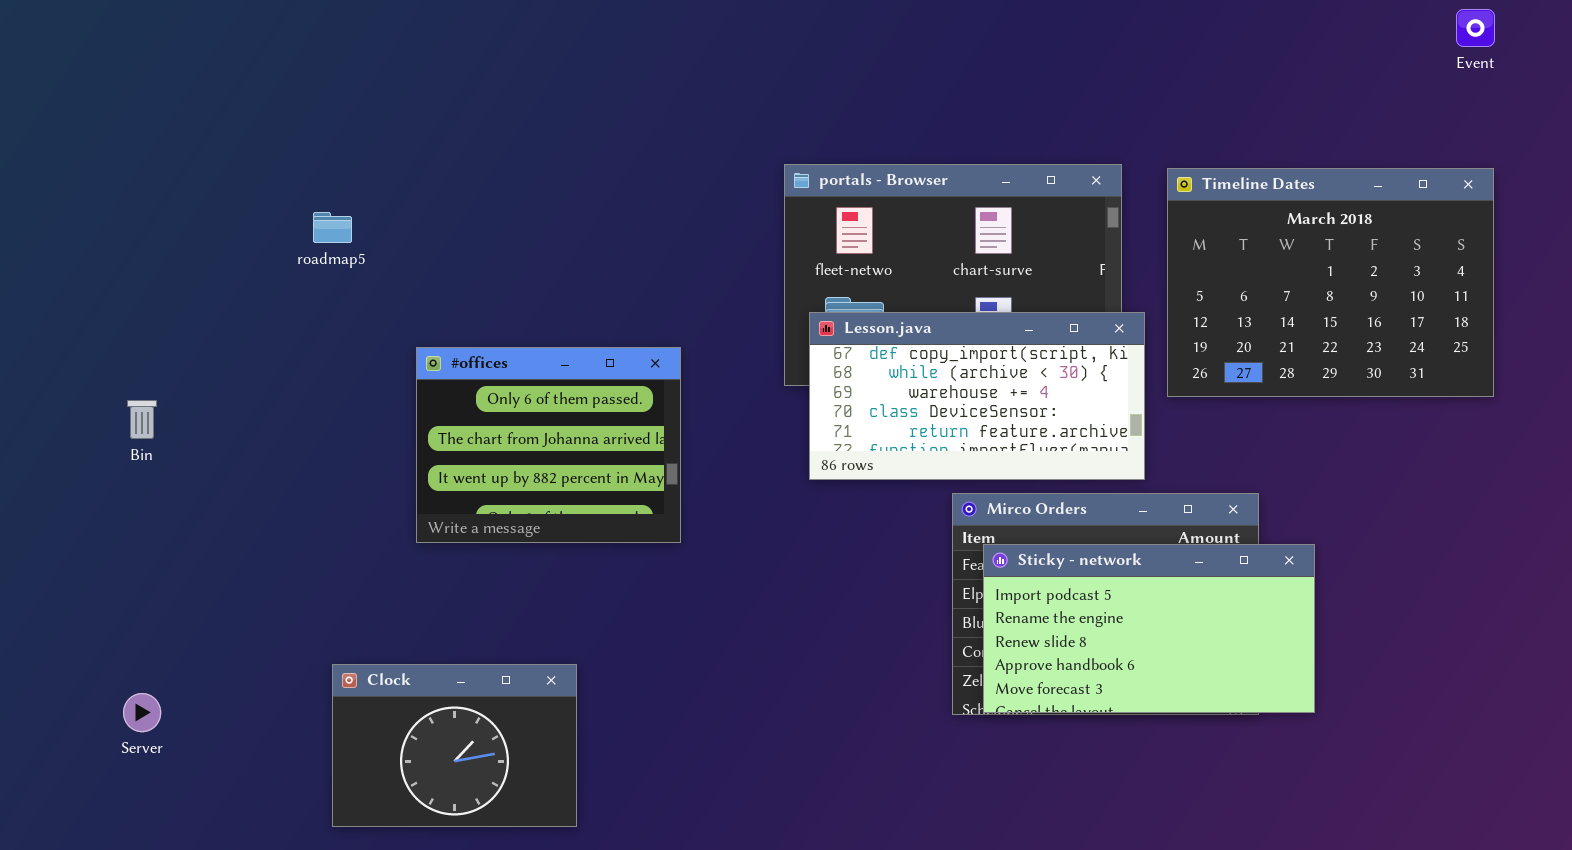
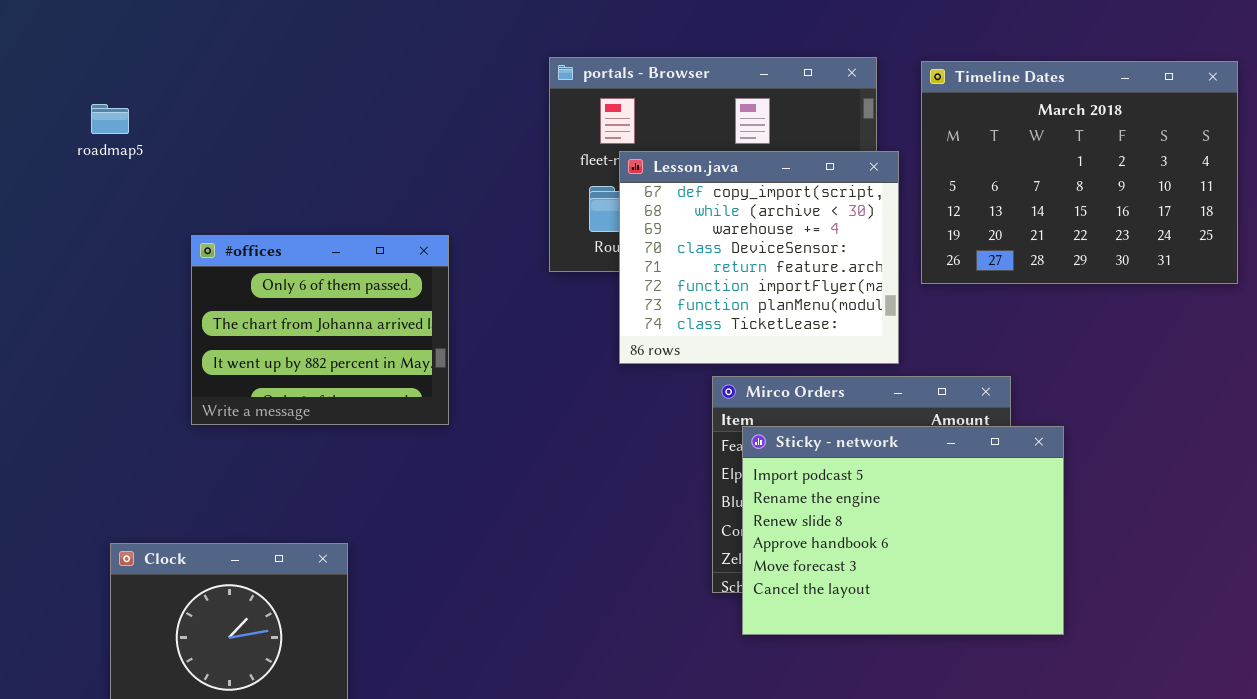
Lesson.java: [809,312,1145,480] -> [619,151,899,364], resized
Sticky - network: [983,544,1315,713] -> [742,426,1064,635], resized

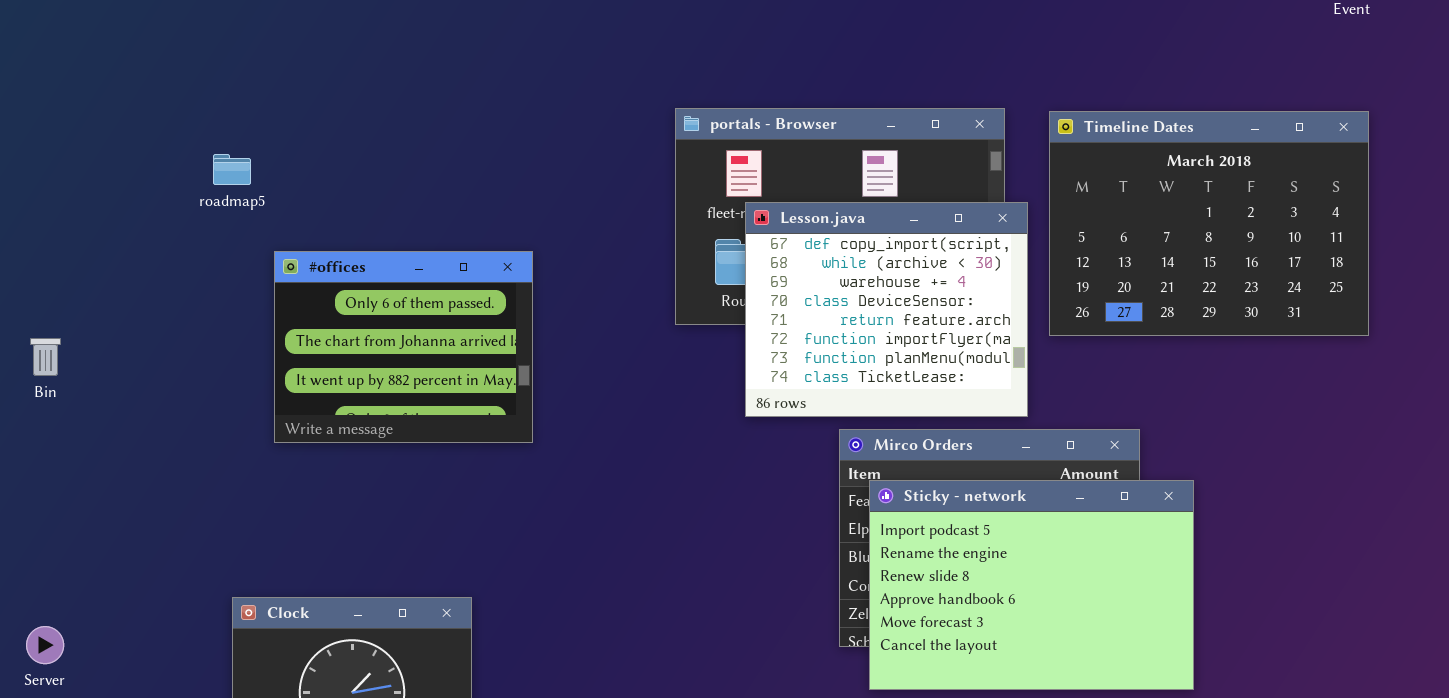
#offices: [191,235,449,425] -> [274,251,533,443], moved

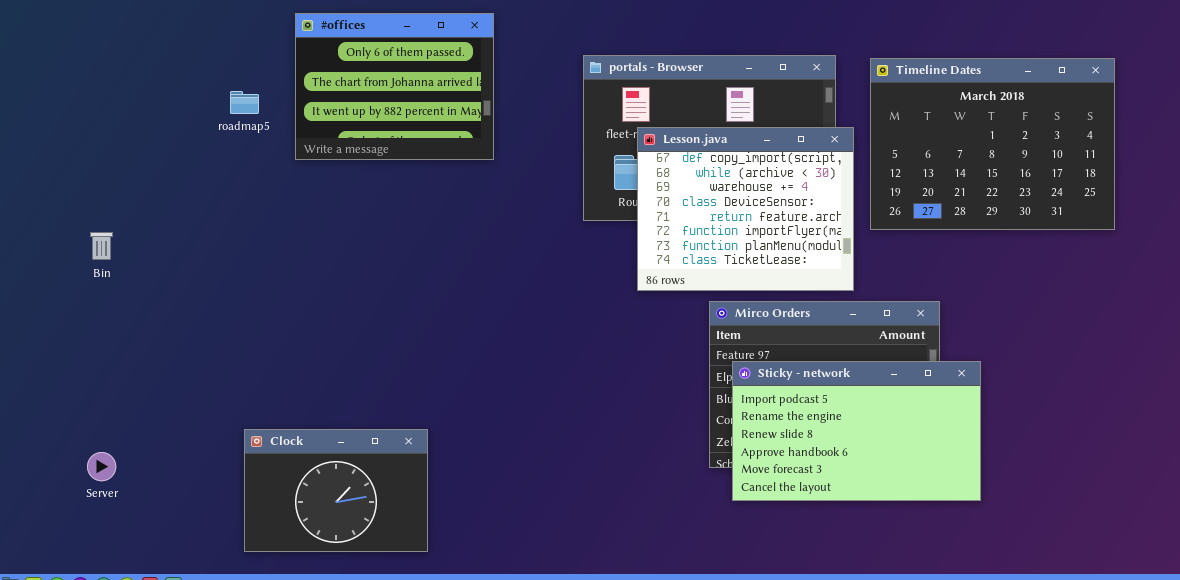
#offices: [274,251,533,443] -> [295,13,494,160], moved
Sticky - network: [869,480,1194,690] -> [732,361,981,501], resized

